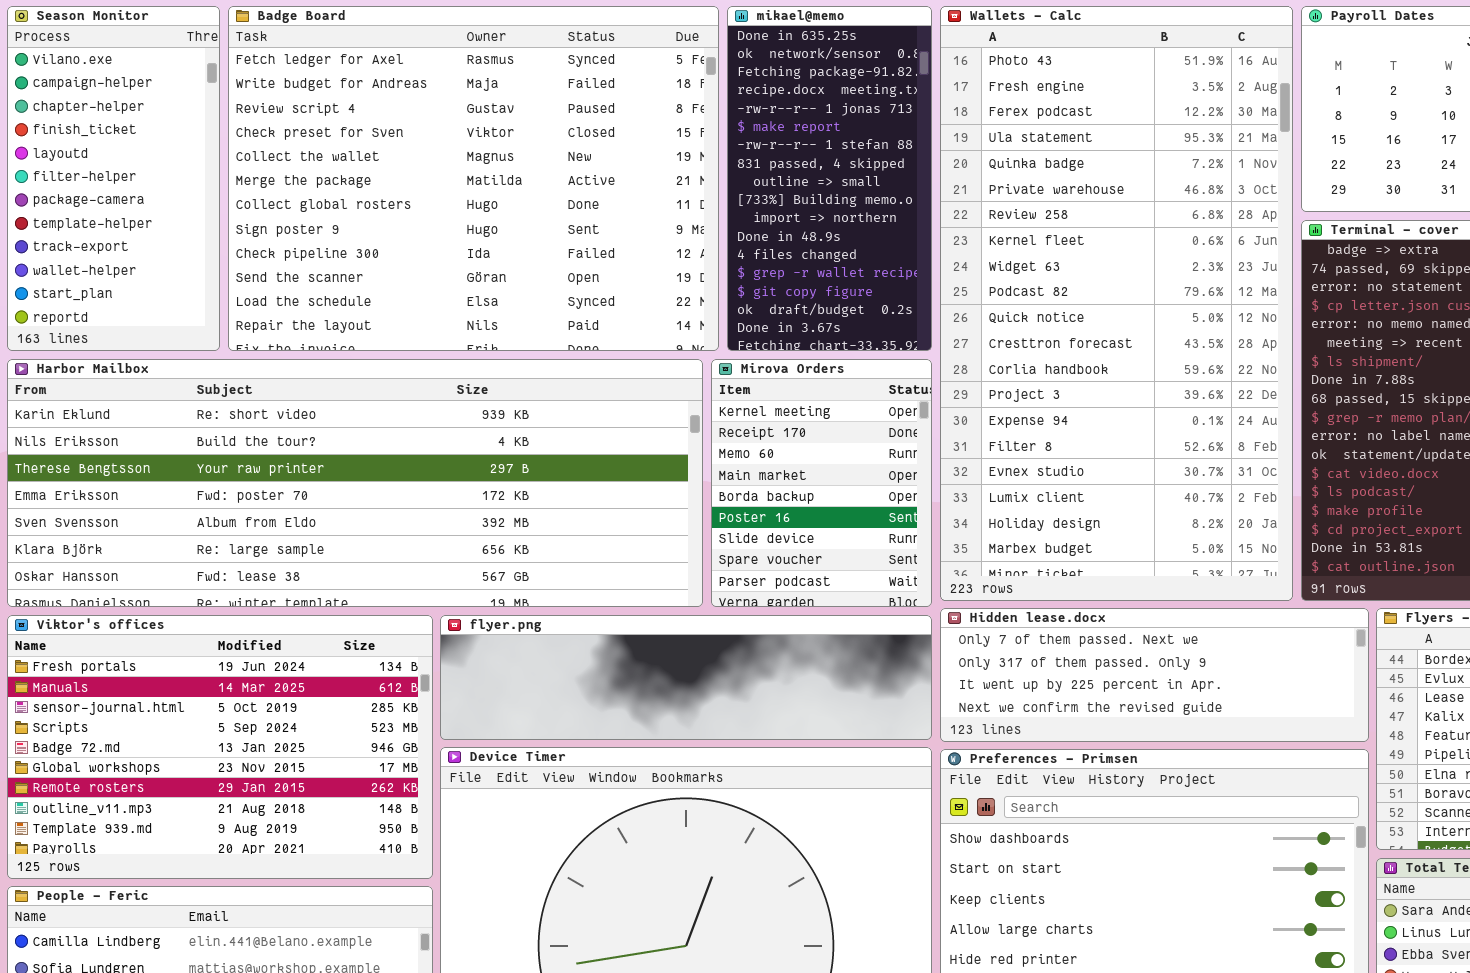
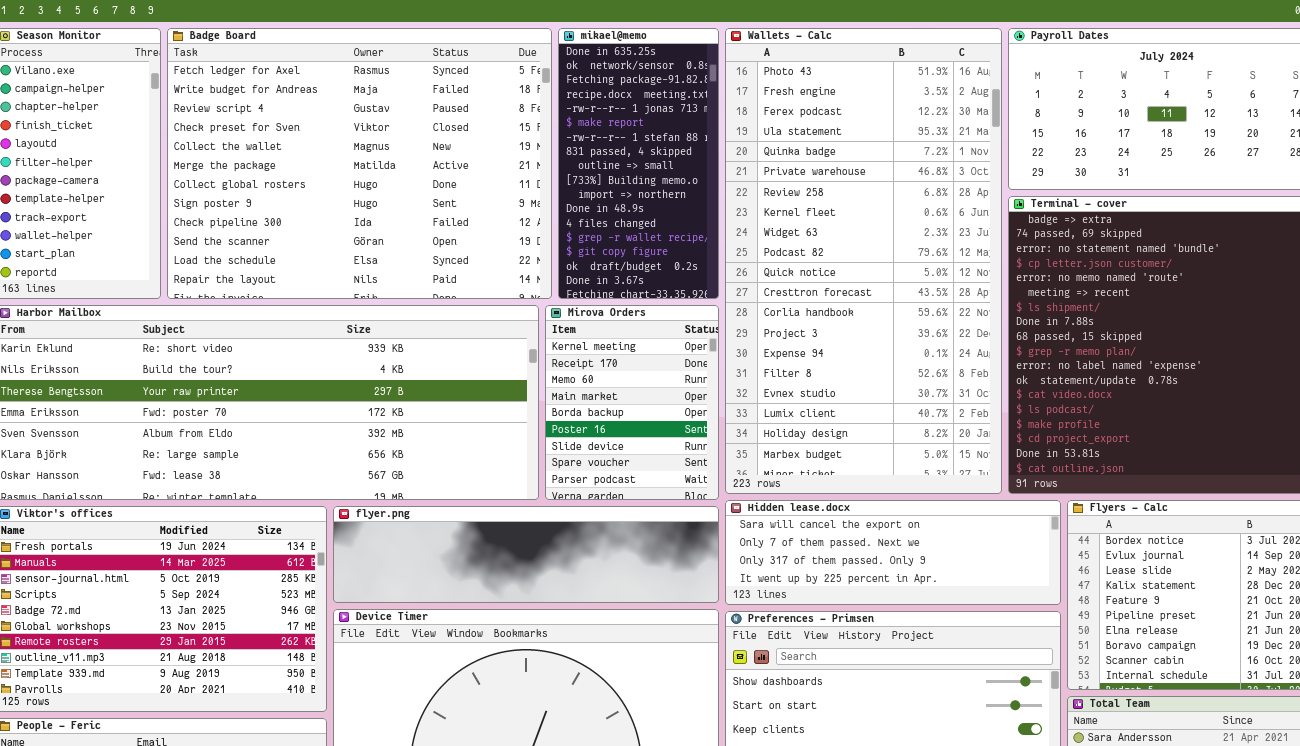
Hidden lease.docx: [940,608,1369,742] -> [725,500,1061,605], scrolled up 1 row

